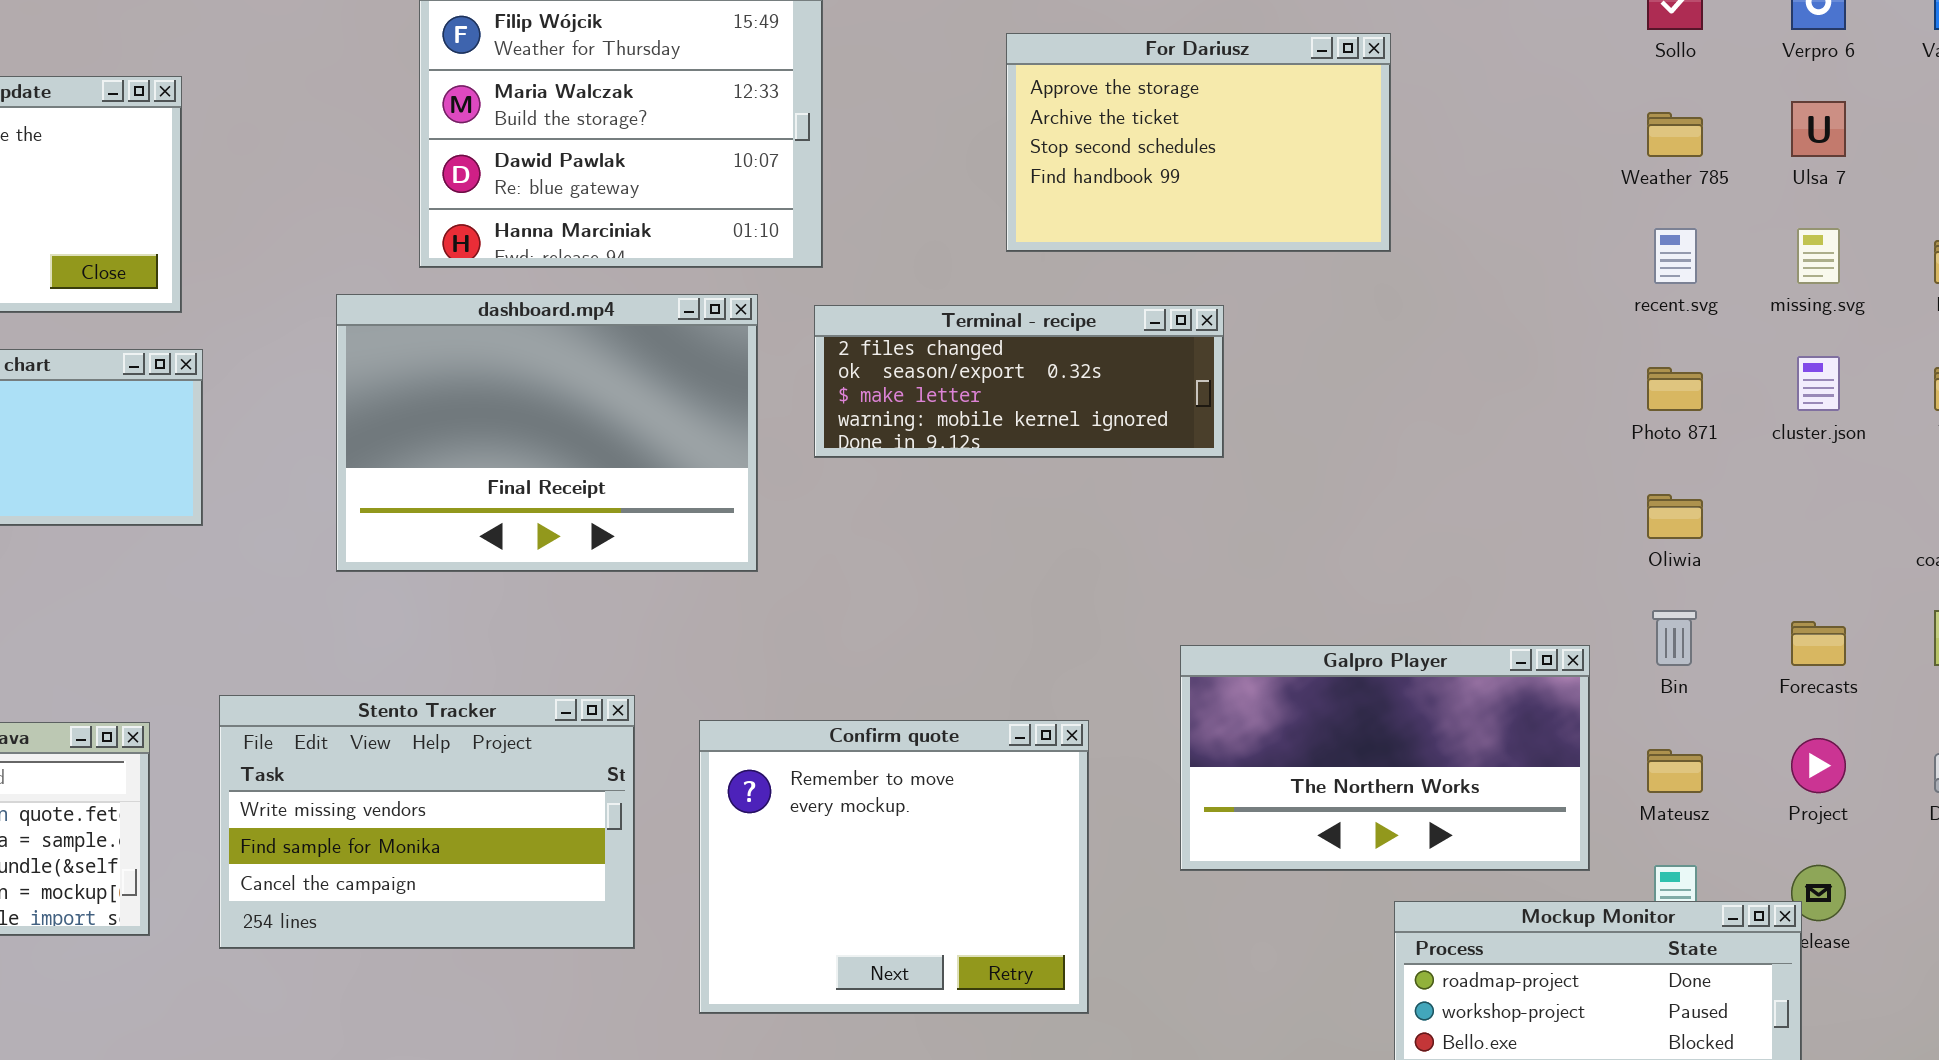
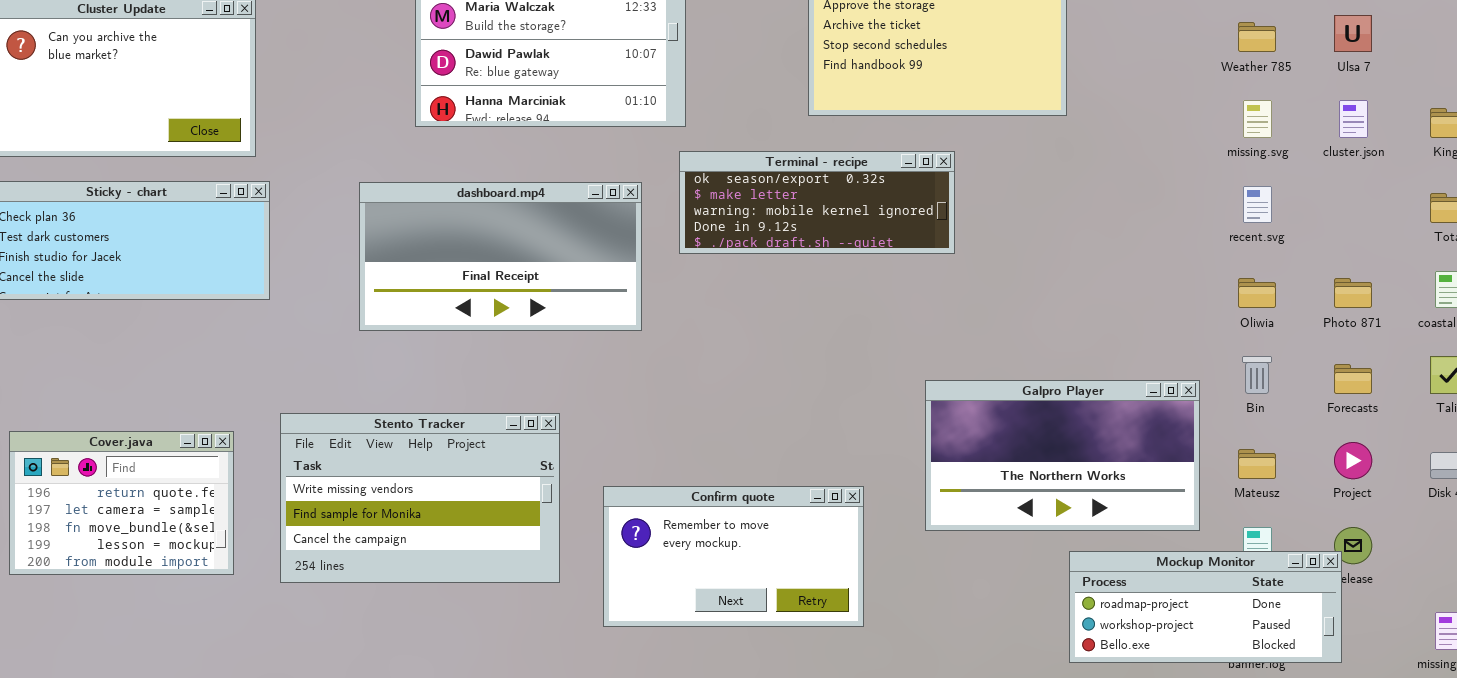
recent.svg: [1654,228,1697,284] -> [1243,186,1272,223], moved
missing.svg: [1797,228,1840,284] -> [1243,100,1272,138], moved
dashboard.mp4: [336,294,758,572] -> [359,182,642,331], resized
Terminal - recipe: [814,305,1224,458] -> [679,151,955,254], scrolled down 1 row
cluster.json: [1797,356,1840,411] -> [1339,100,1368,138], moved
Photo 871: [1647,367,1703,411] -> [1334,278,1372,308], moved
Confirm quote: [699,720,1089,1014] -> [603,486,864,627], resized

